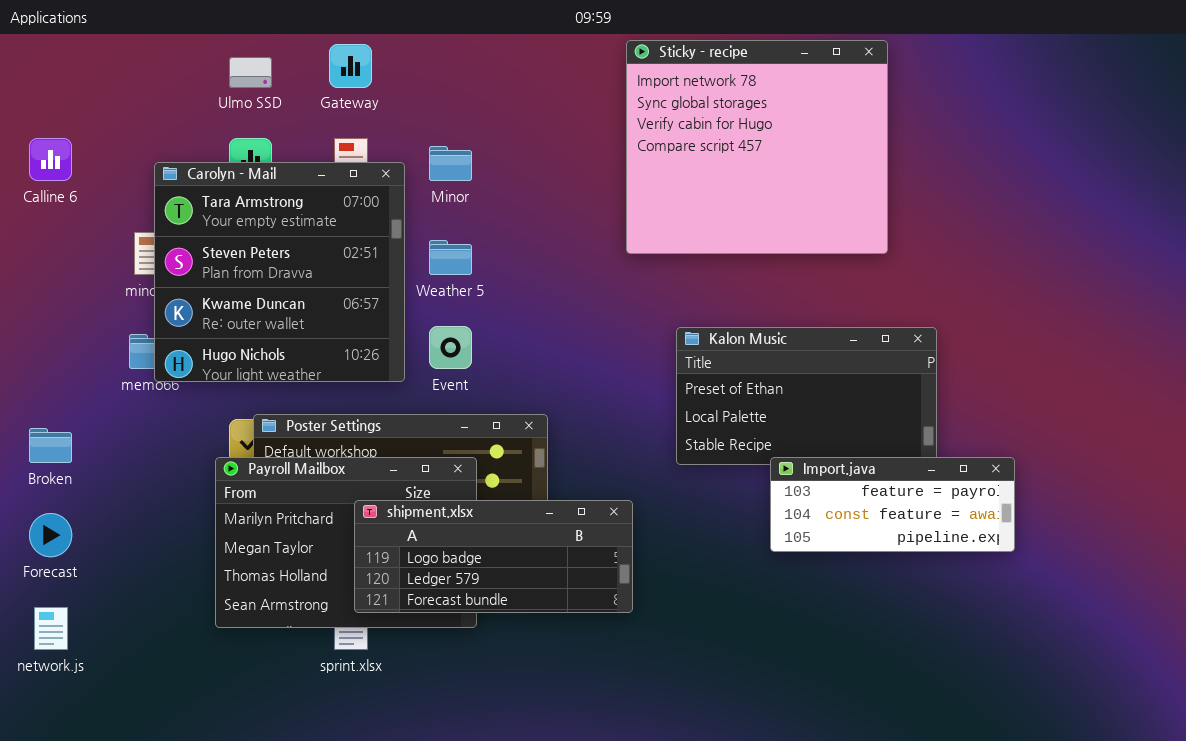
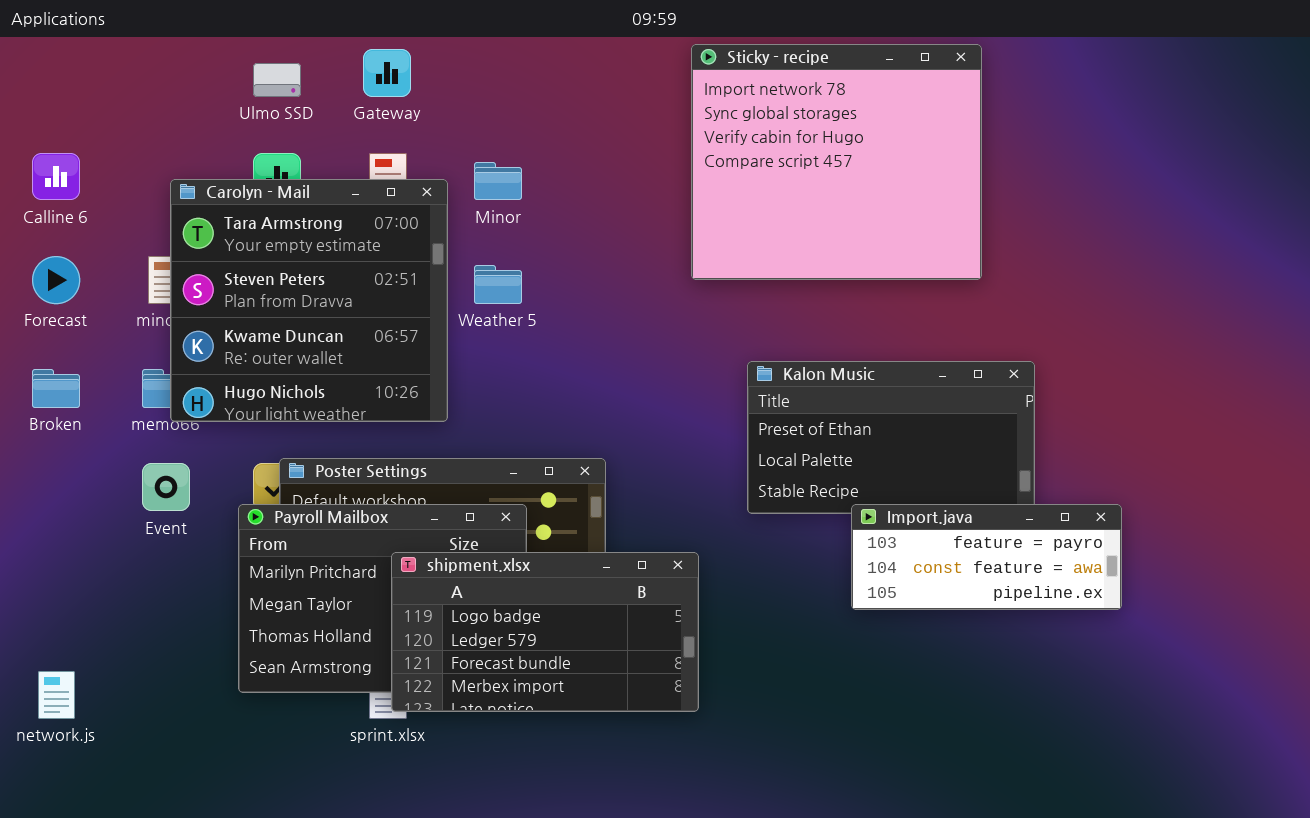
Event: [429,326,472,369] -> [142,463,190,511], moved
Broken: [29,428,72,463] -> [32,369,80,408], moved
shipment.xlsx: [354,500,633,613] -> [391,552,699,712], resized
Forecast: [29,513,72,557] -> [32,256,80,304], moved

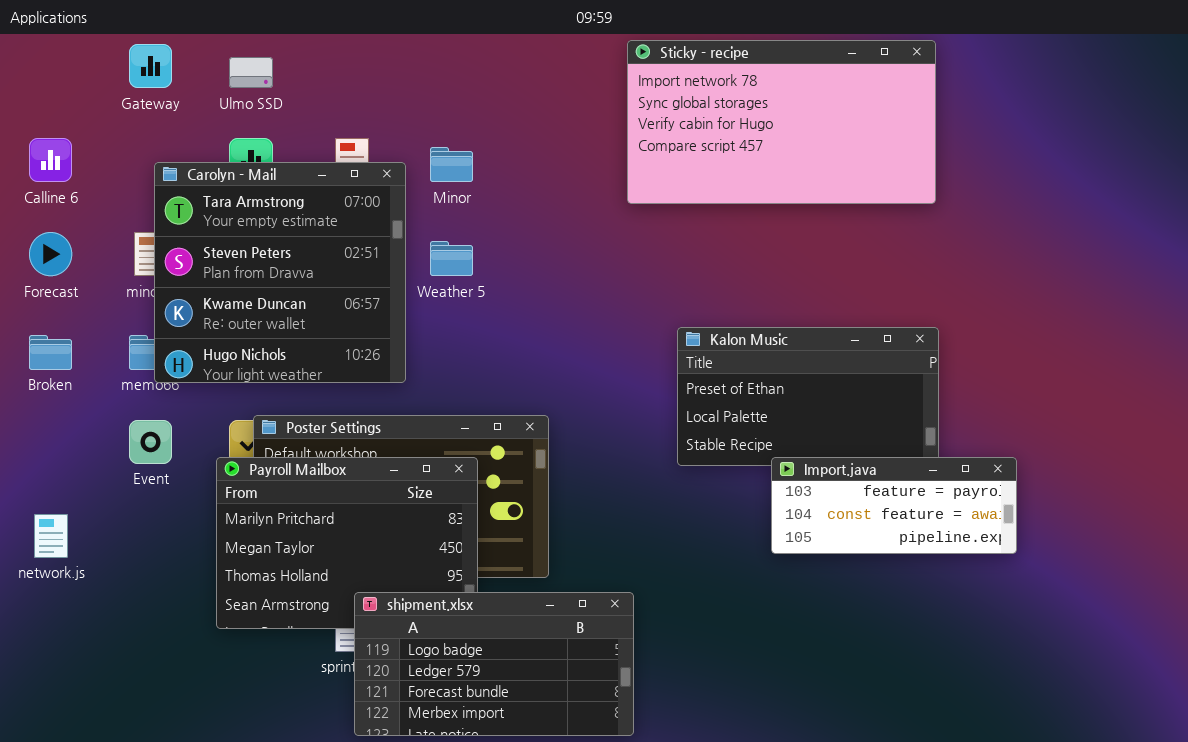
Sticky - recipe: [691,44,982,280] -> [627,40,936,204], resized
Gateway: [363,49,411,97] -> [129,44,172,88], moved
shipment.xlsx: [391,552,699,712] -> [354,592,634,736], moved
network.js: [38,671,75,719] -> [34,514,68,558], moved

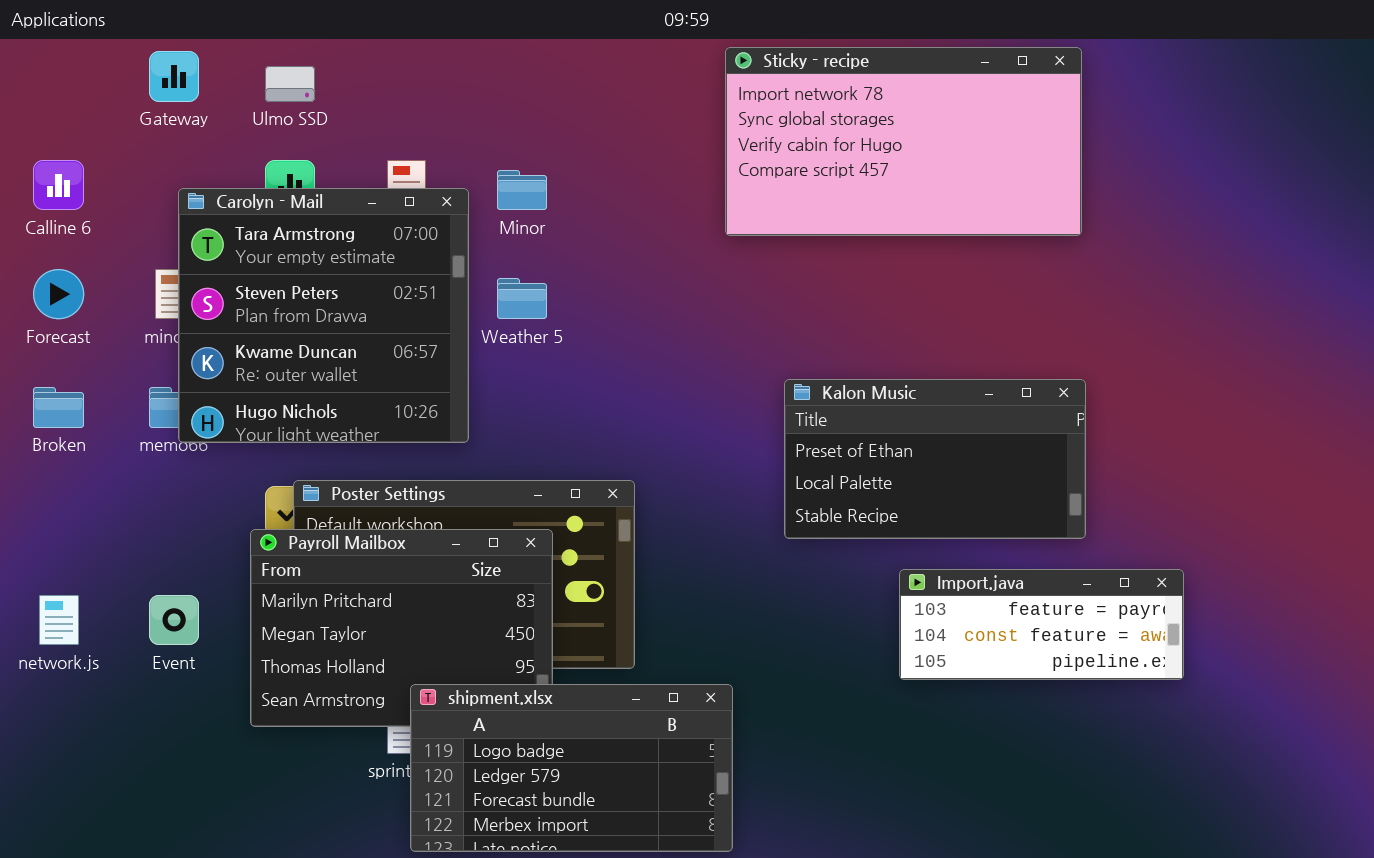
Event: [129,420,172,464] -> [149,595,199,645], moved
Import.java: [771,457,1017,554] -> [899,569,1184,680], moved

